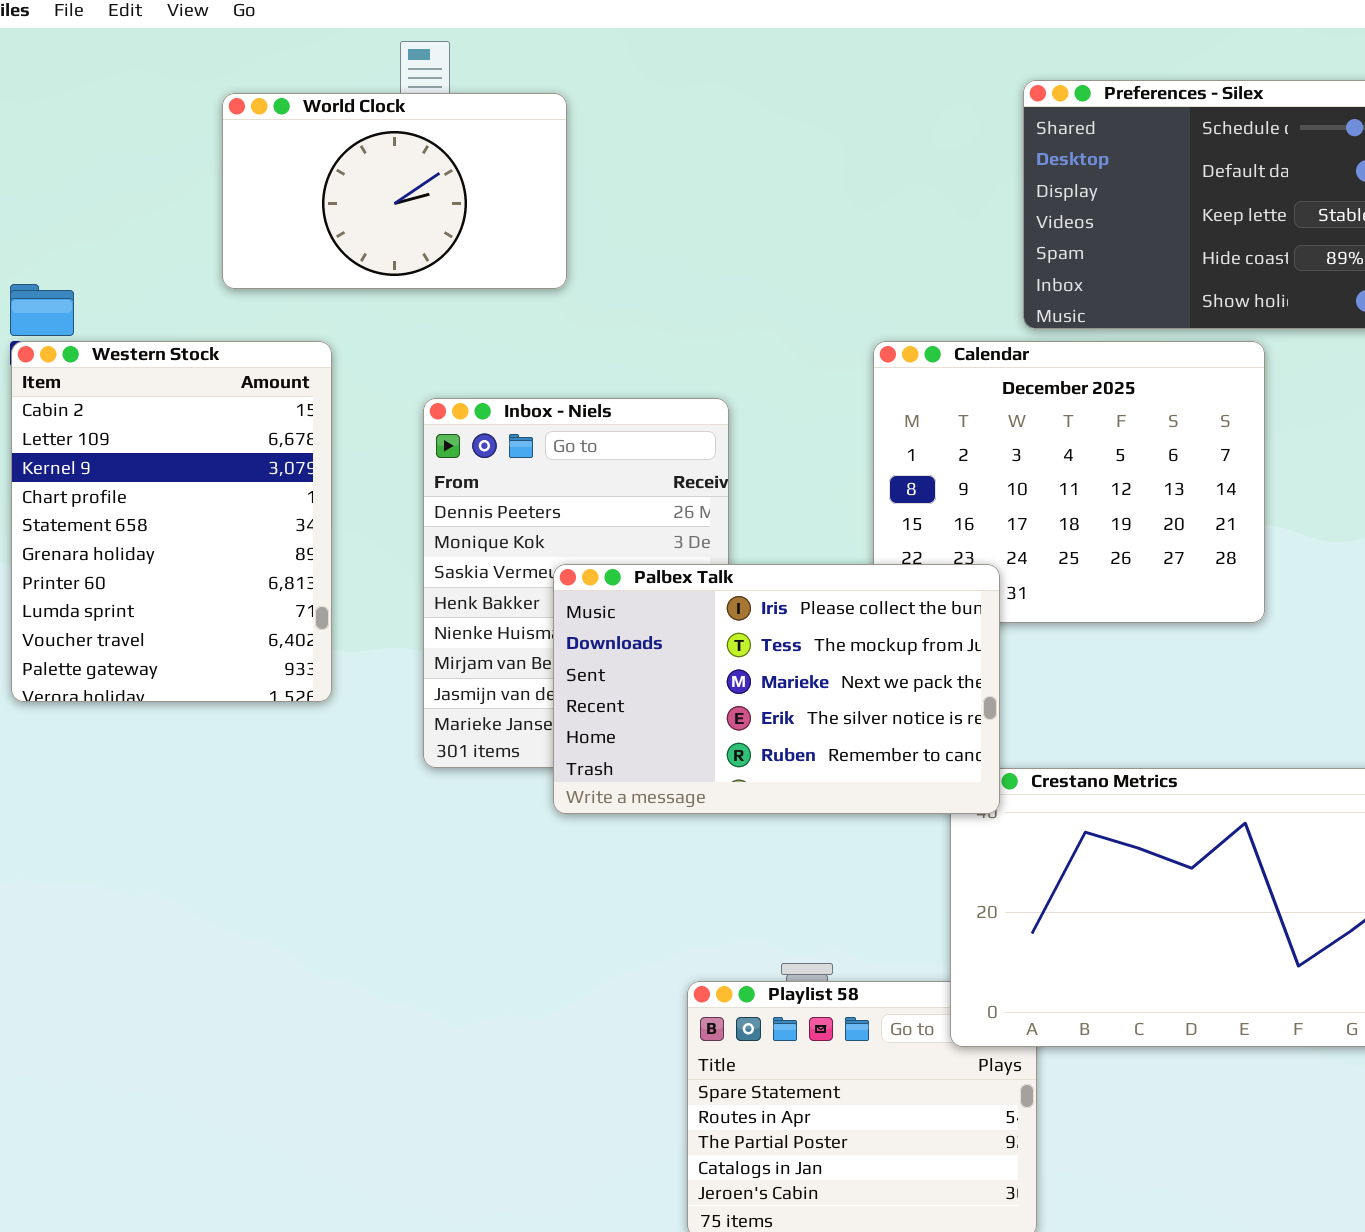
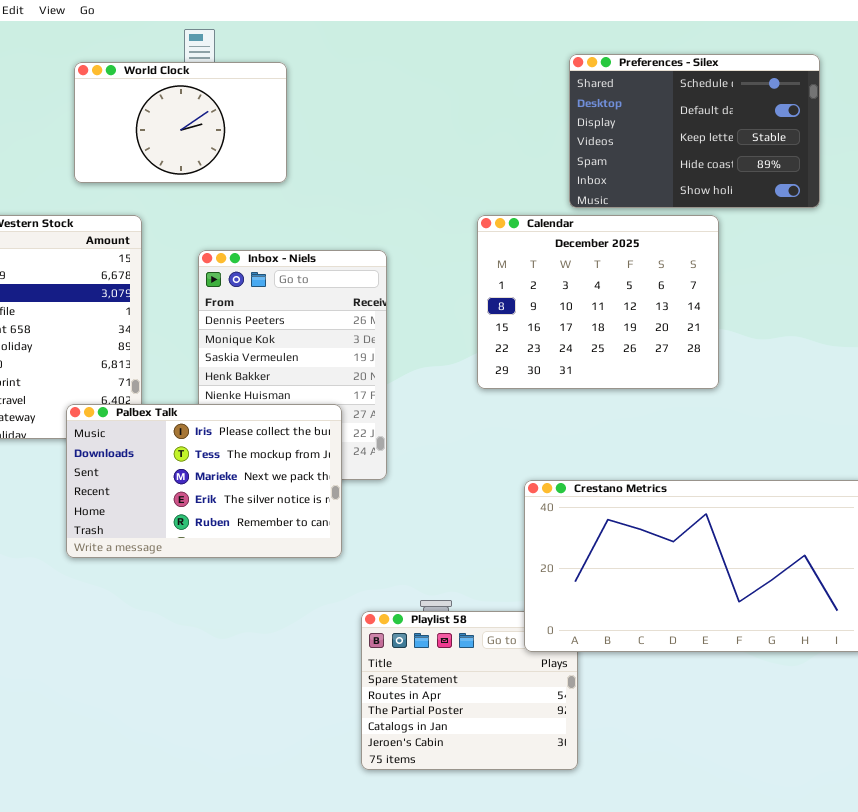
Palbex Talk: [553,564,1000,814] -> [66,404,342,558], moved

